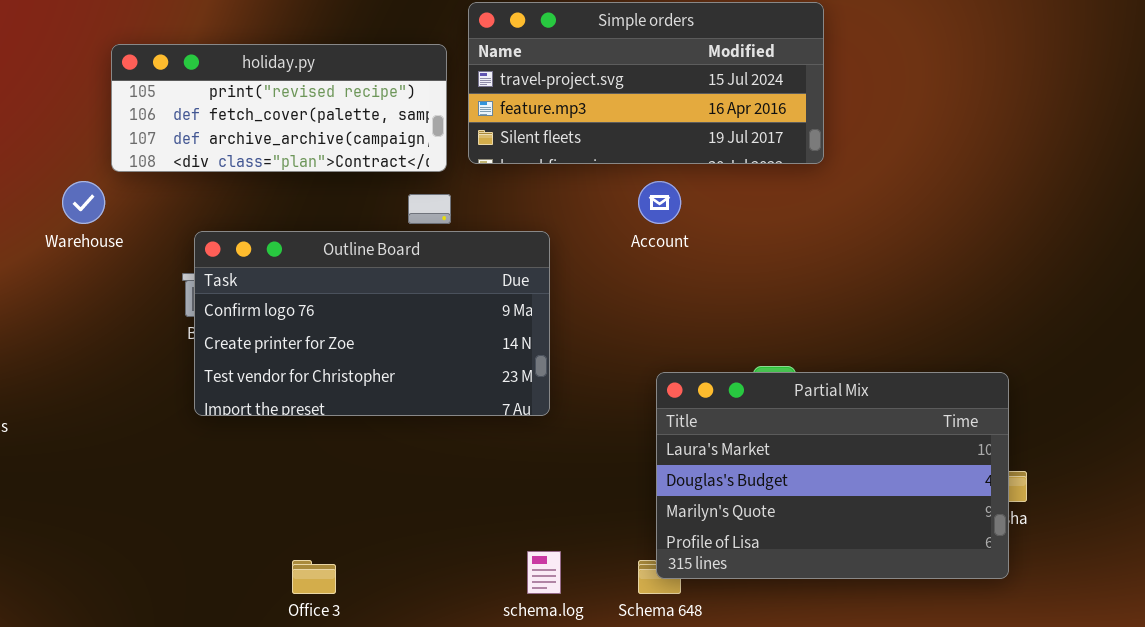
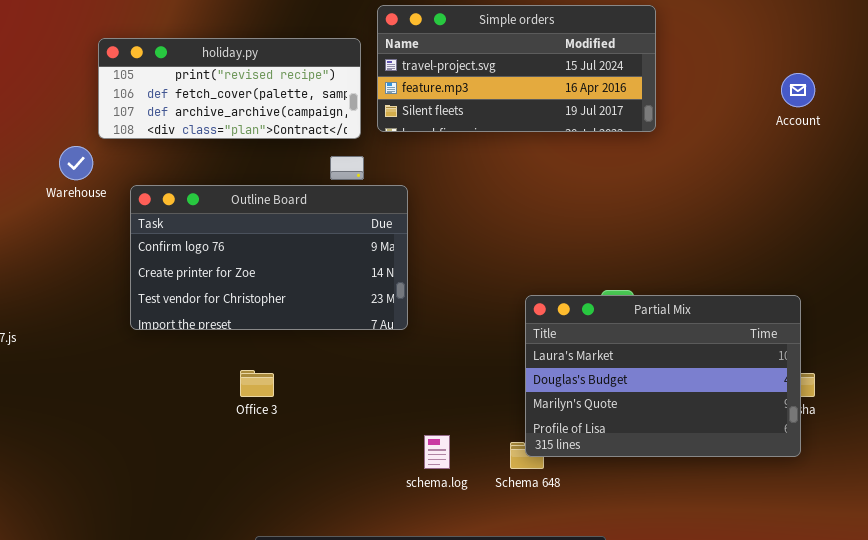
Account: [638,181,681,224] -> [781,73,815,107], moved
Outline Board: [194,231,550,416] -> [130,185,408,330], moved
Office 3: [292,560,336,594] -> [240,370,274,397], moved

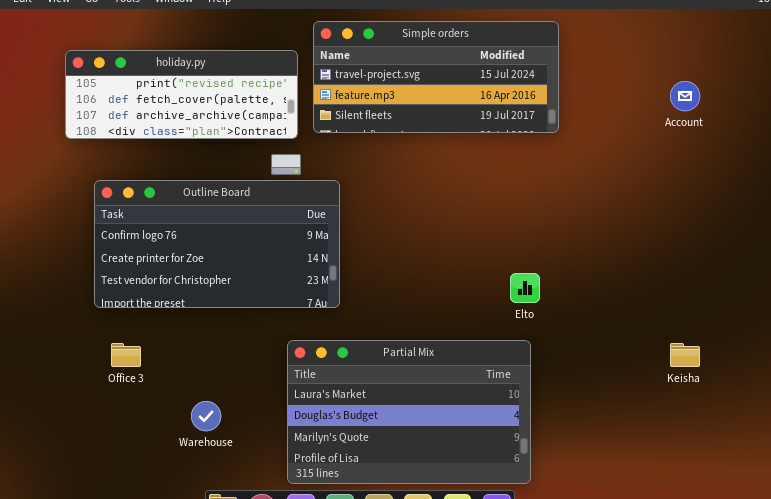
Warehouse: [59,146,93,180] -> [191,401,221,431], moved
Partial Mix: [525,295,801,457] -> [287,340,531,484], moved
Office 3: [240,370,274,397] -> [111,343,141,367], moved

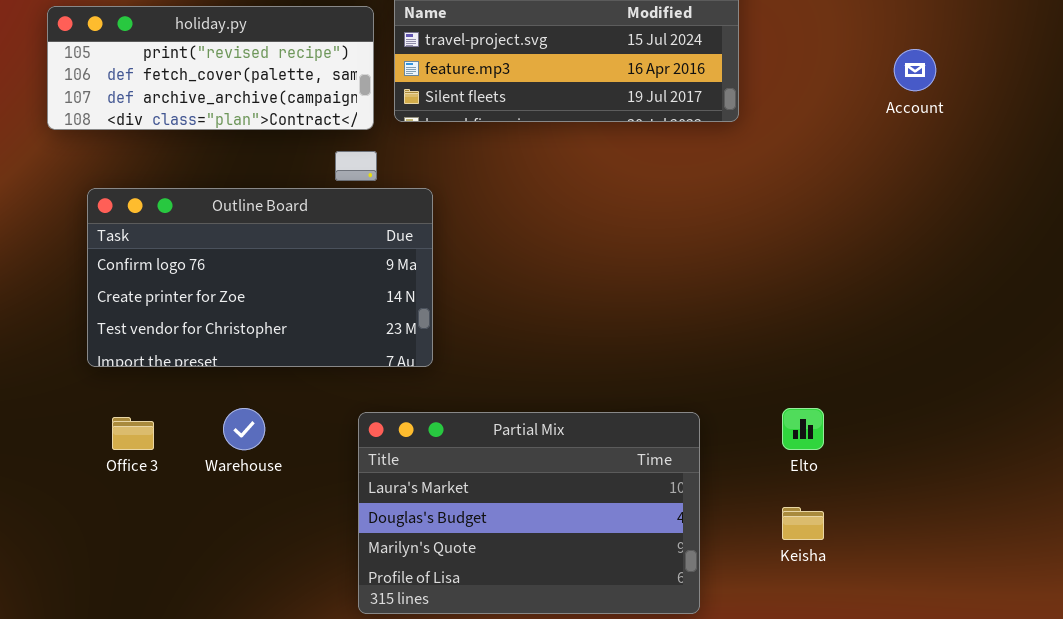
Elto: [510,273,540,303] -> [782,408,824,450], moved
Keisha: [670,343,700,367] -> [782,507,824,540], moved
Warehouse: [191,401,221,431] -> [223,408,265,450], moved

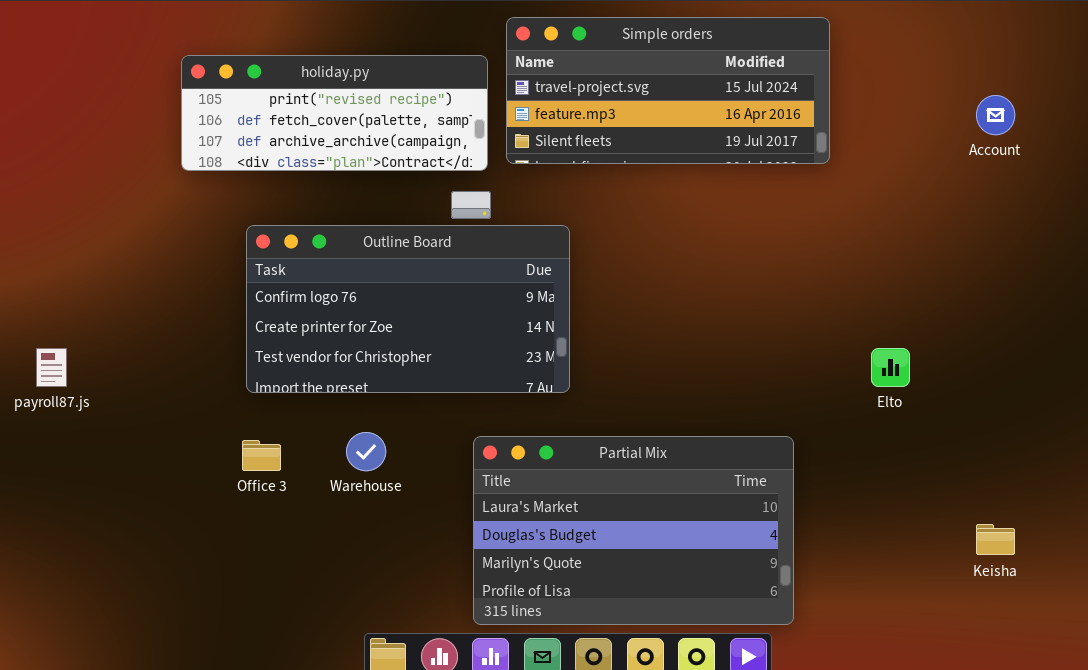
Outline Board: [87,188,433,367] -> [246,225,570,393], moved
Elto: [782,408,824,450] -> [871,348,910,387], moved
Keisha: [782,507,824,540] -> [976,524,1015,555], moved

